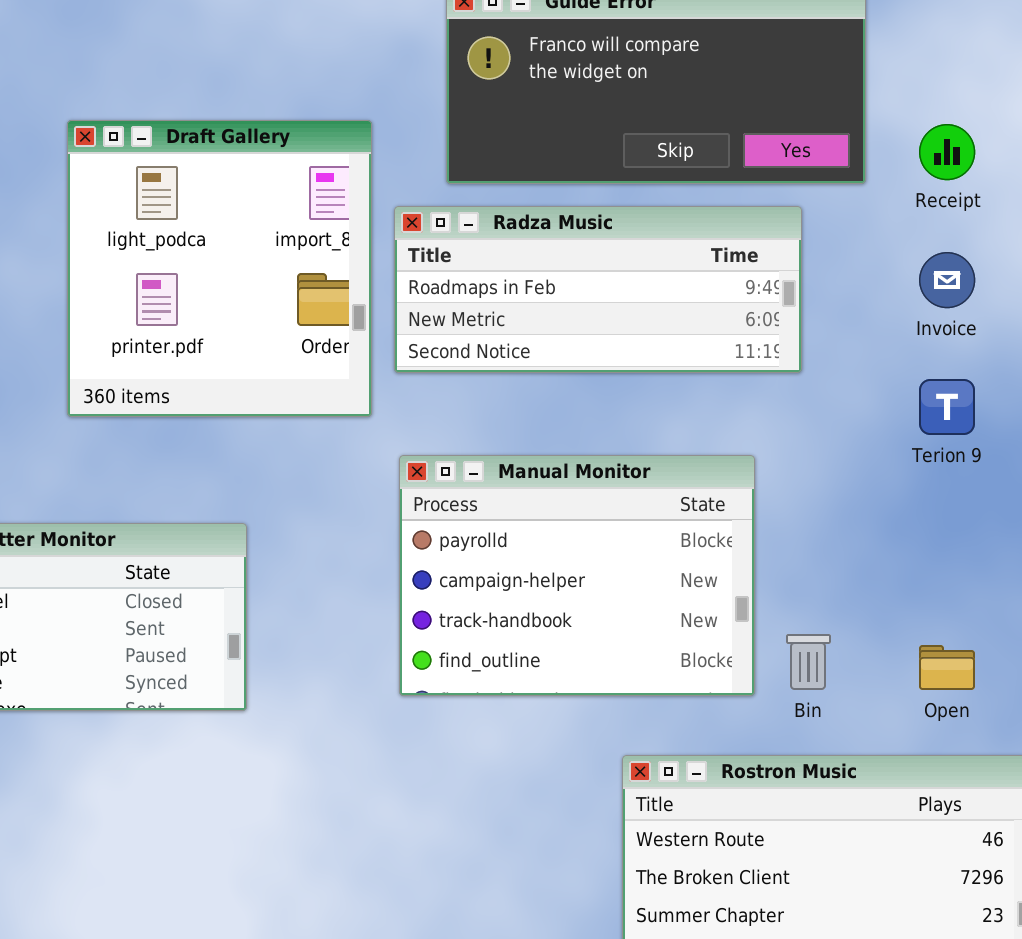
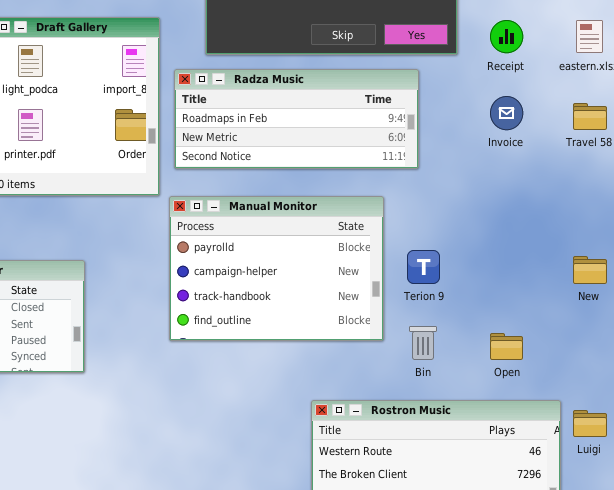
Terion 9: [919,379,975,435] -> [407,250,440,284], moved
Manual Monitor: [399,455,755,696] -> [169,196,384,341], moved

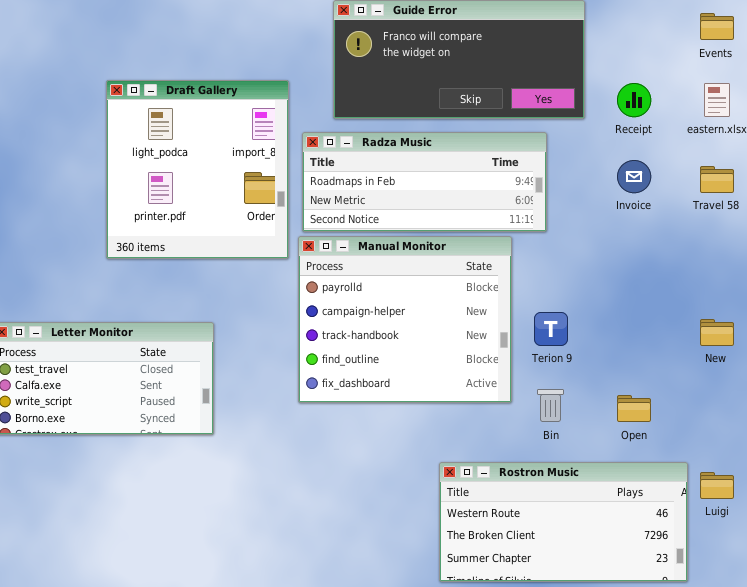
Manual Monitor: [169,196,384,341] -> [298,236,512,403], resized

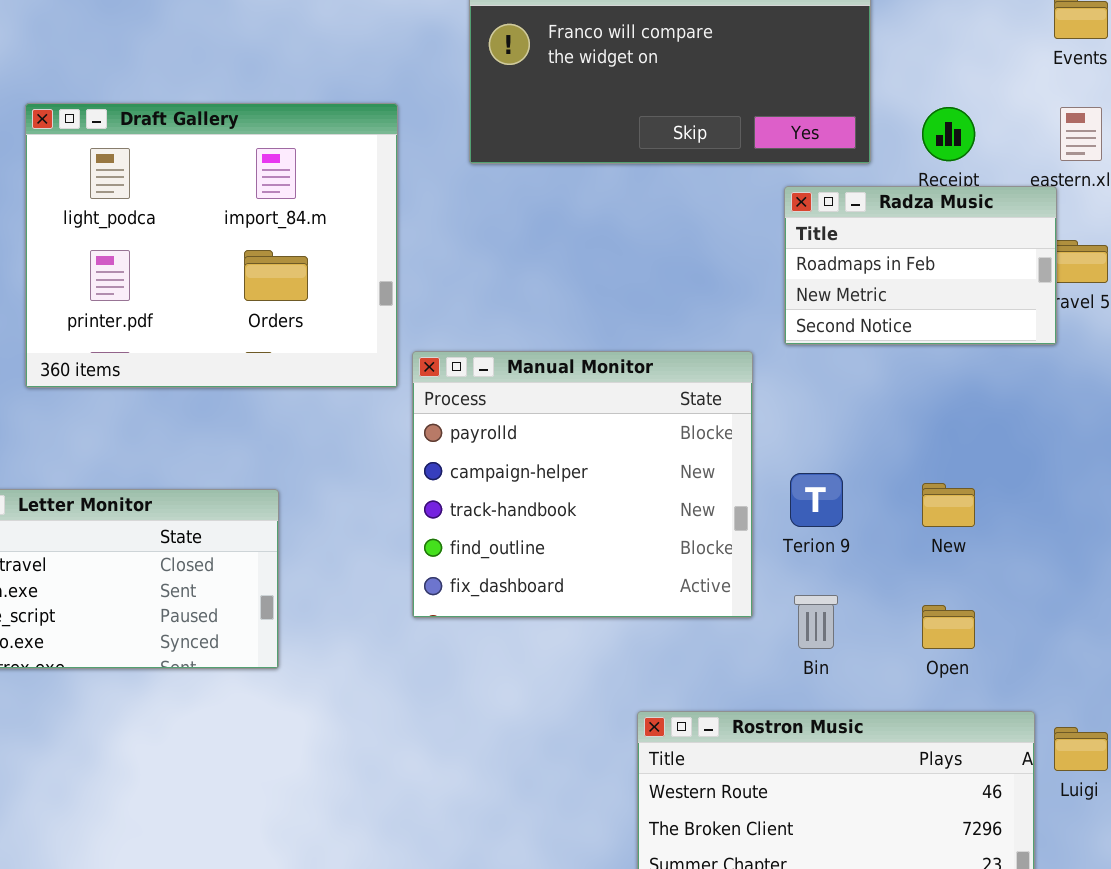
Draft Gallery: [106,80,289,259] -> [25,103,398,388], resized
Radza Music: [302,132,547,232] -> [784,186,1057,345], moved, resized
New: [700,319,734,346] -> [922,483,975,527], moved

